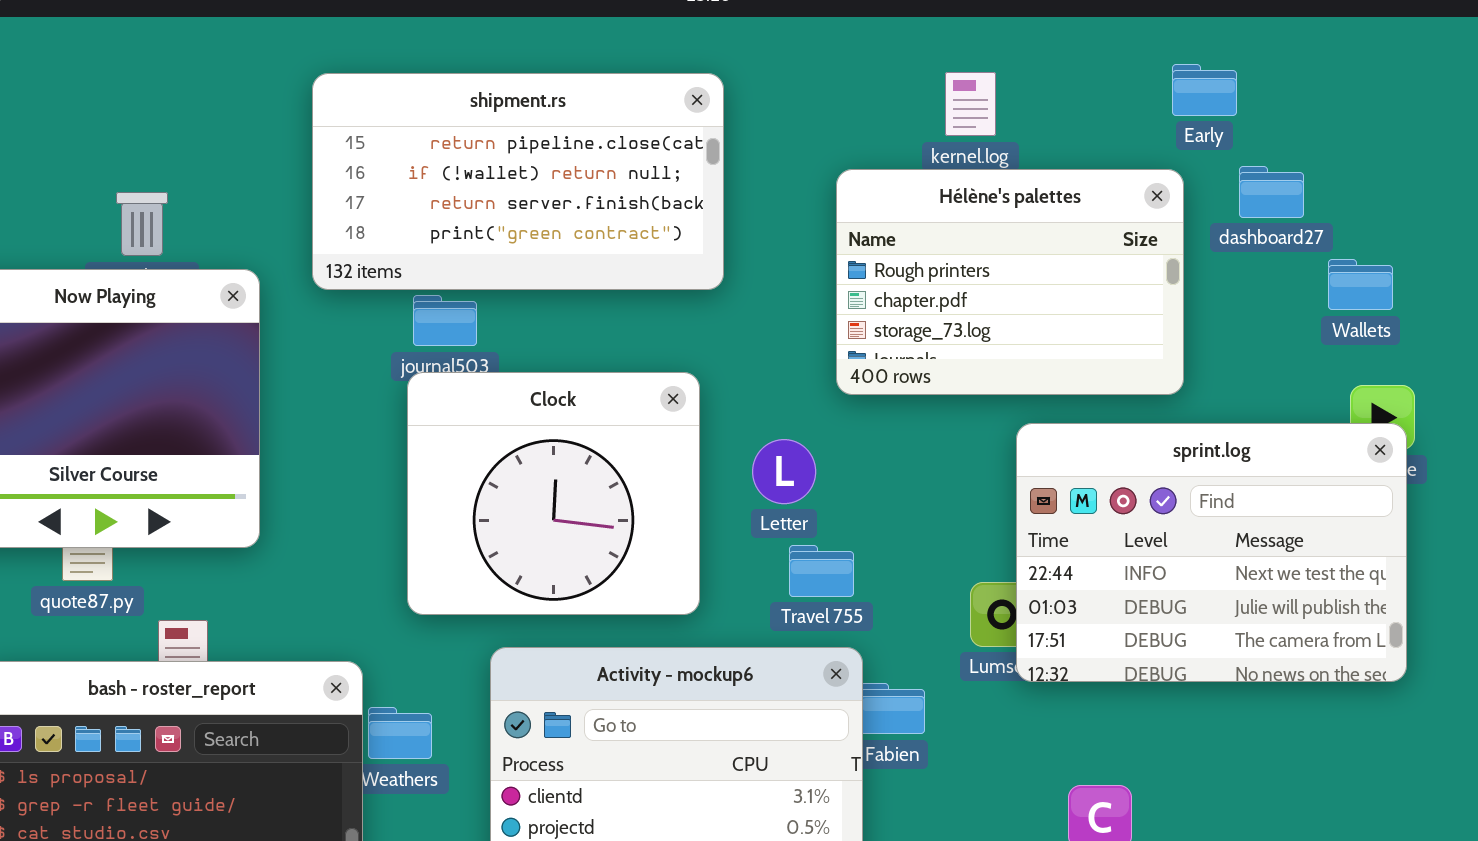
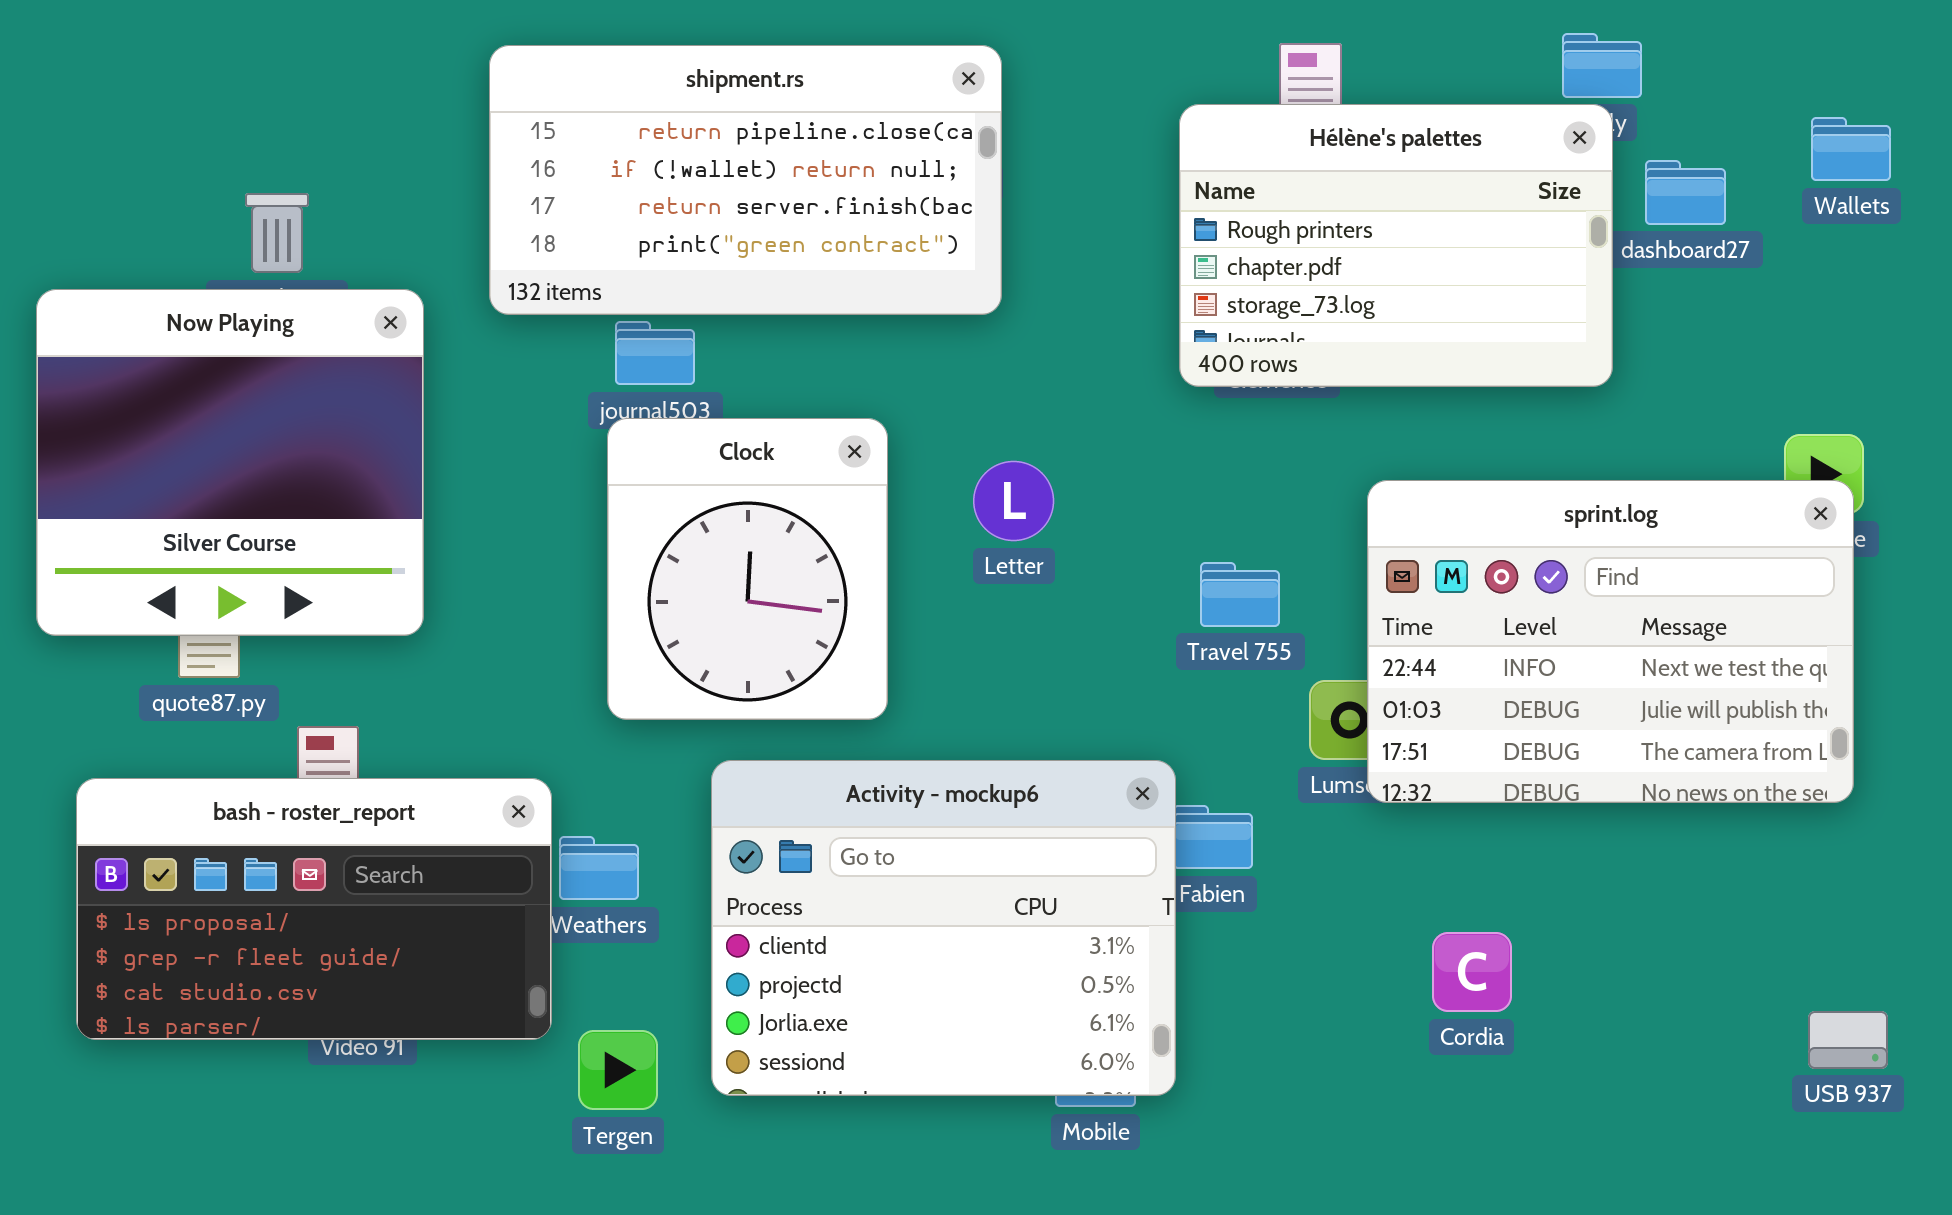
Hélène's palettes: [836,169,1184,395] -> [1179,104,1613,387], moved
Wallets: [1328,259,1393,310] -> [1811,117,1891,181], moved
Clock: [407,372,700,615] -> [607,418,888,720], resized
Letter: [752,439,816,504] -> [973,461,1054,541], moved
Travel 755: [789,545,854,597] -> [1200,562,1280,627], moved

